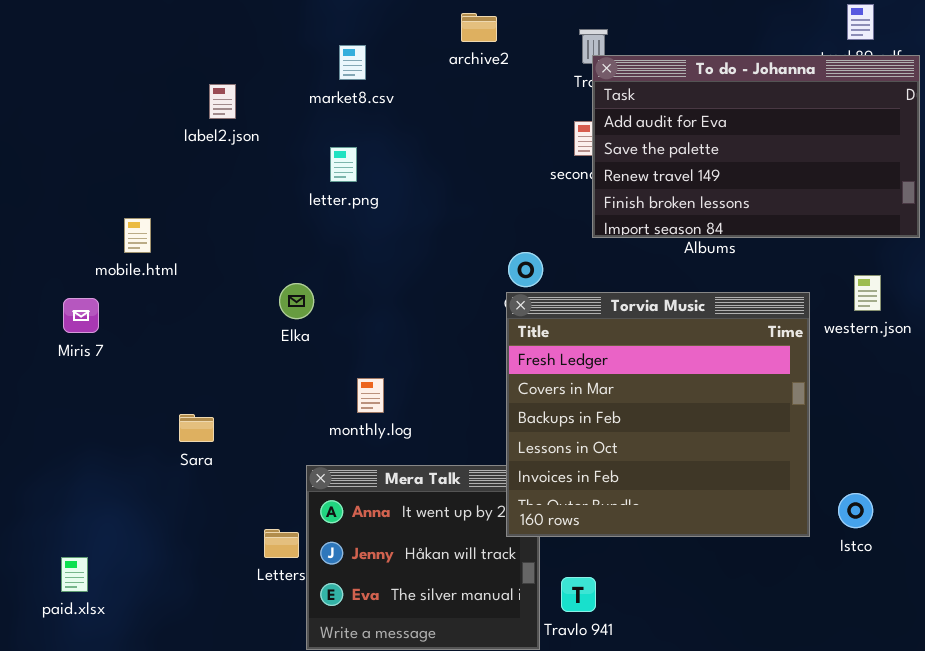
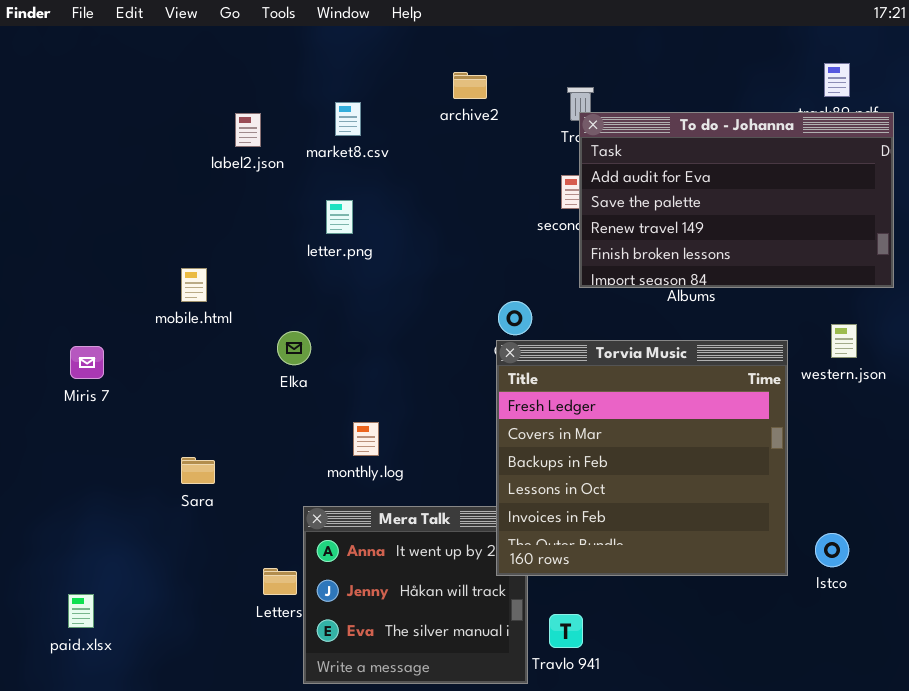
label2.json: [209,84,236,119] -> [235,113,261,147], moved
mobile.html: [124,218,151,253] -> [181,268,207,302], moved

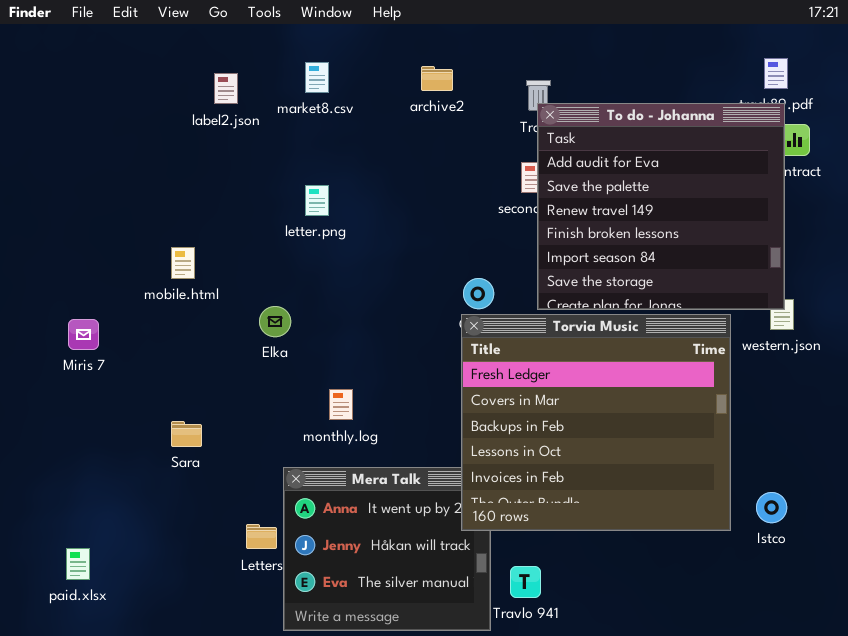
market8.csv: [335,102,361,136] -> [305,62,329,93], moved
To do - Johanna: [579,112,894,288] -> [537,103,785,310], resized
label2.json: [235,113,261,147] -> [214,73,238,104], moved

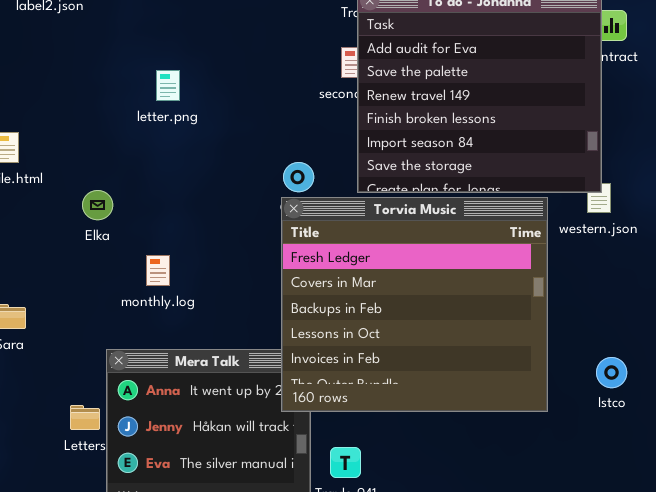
letter.png: [305,185,329,216] -> [156,70,180,101], moved
monthly.log: [329,389,353,420] -> [146,255,170,286], moved
Istco: [756,492,787,523] -> [596,357,627,388], moved

